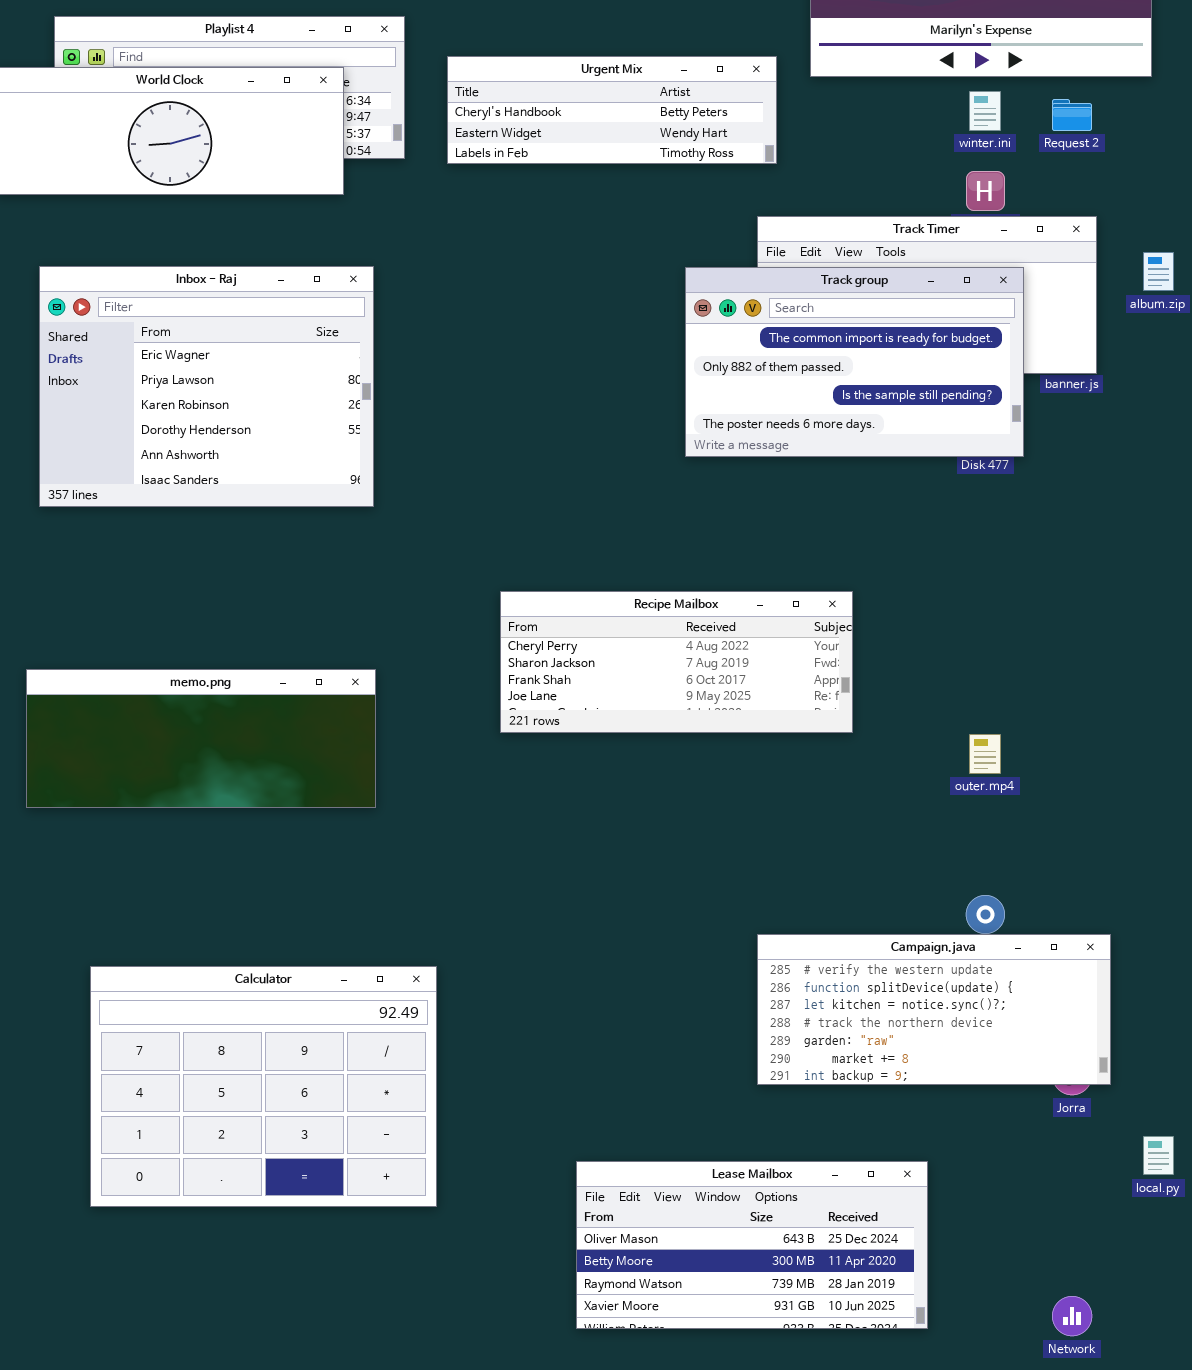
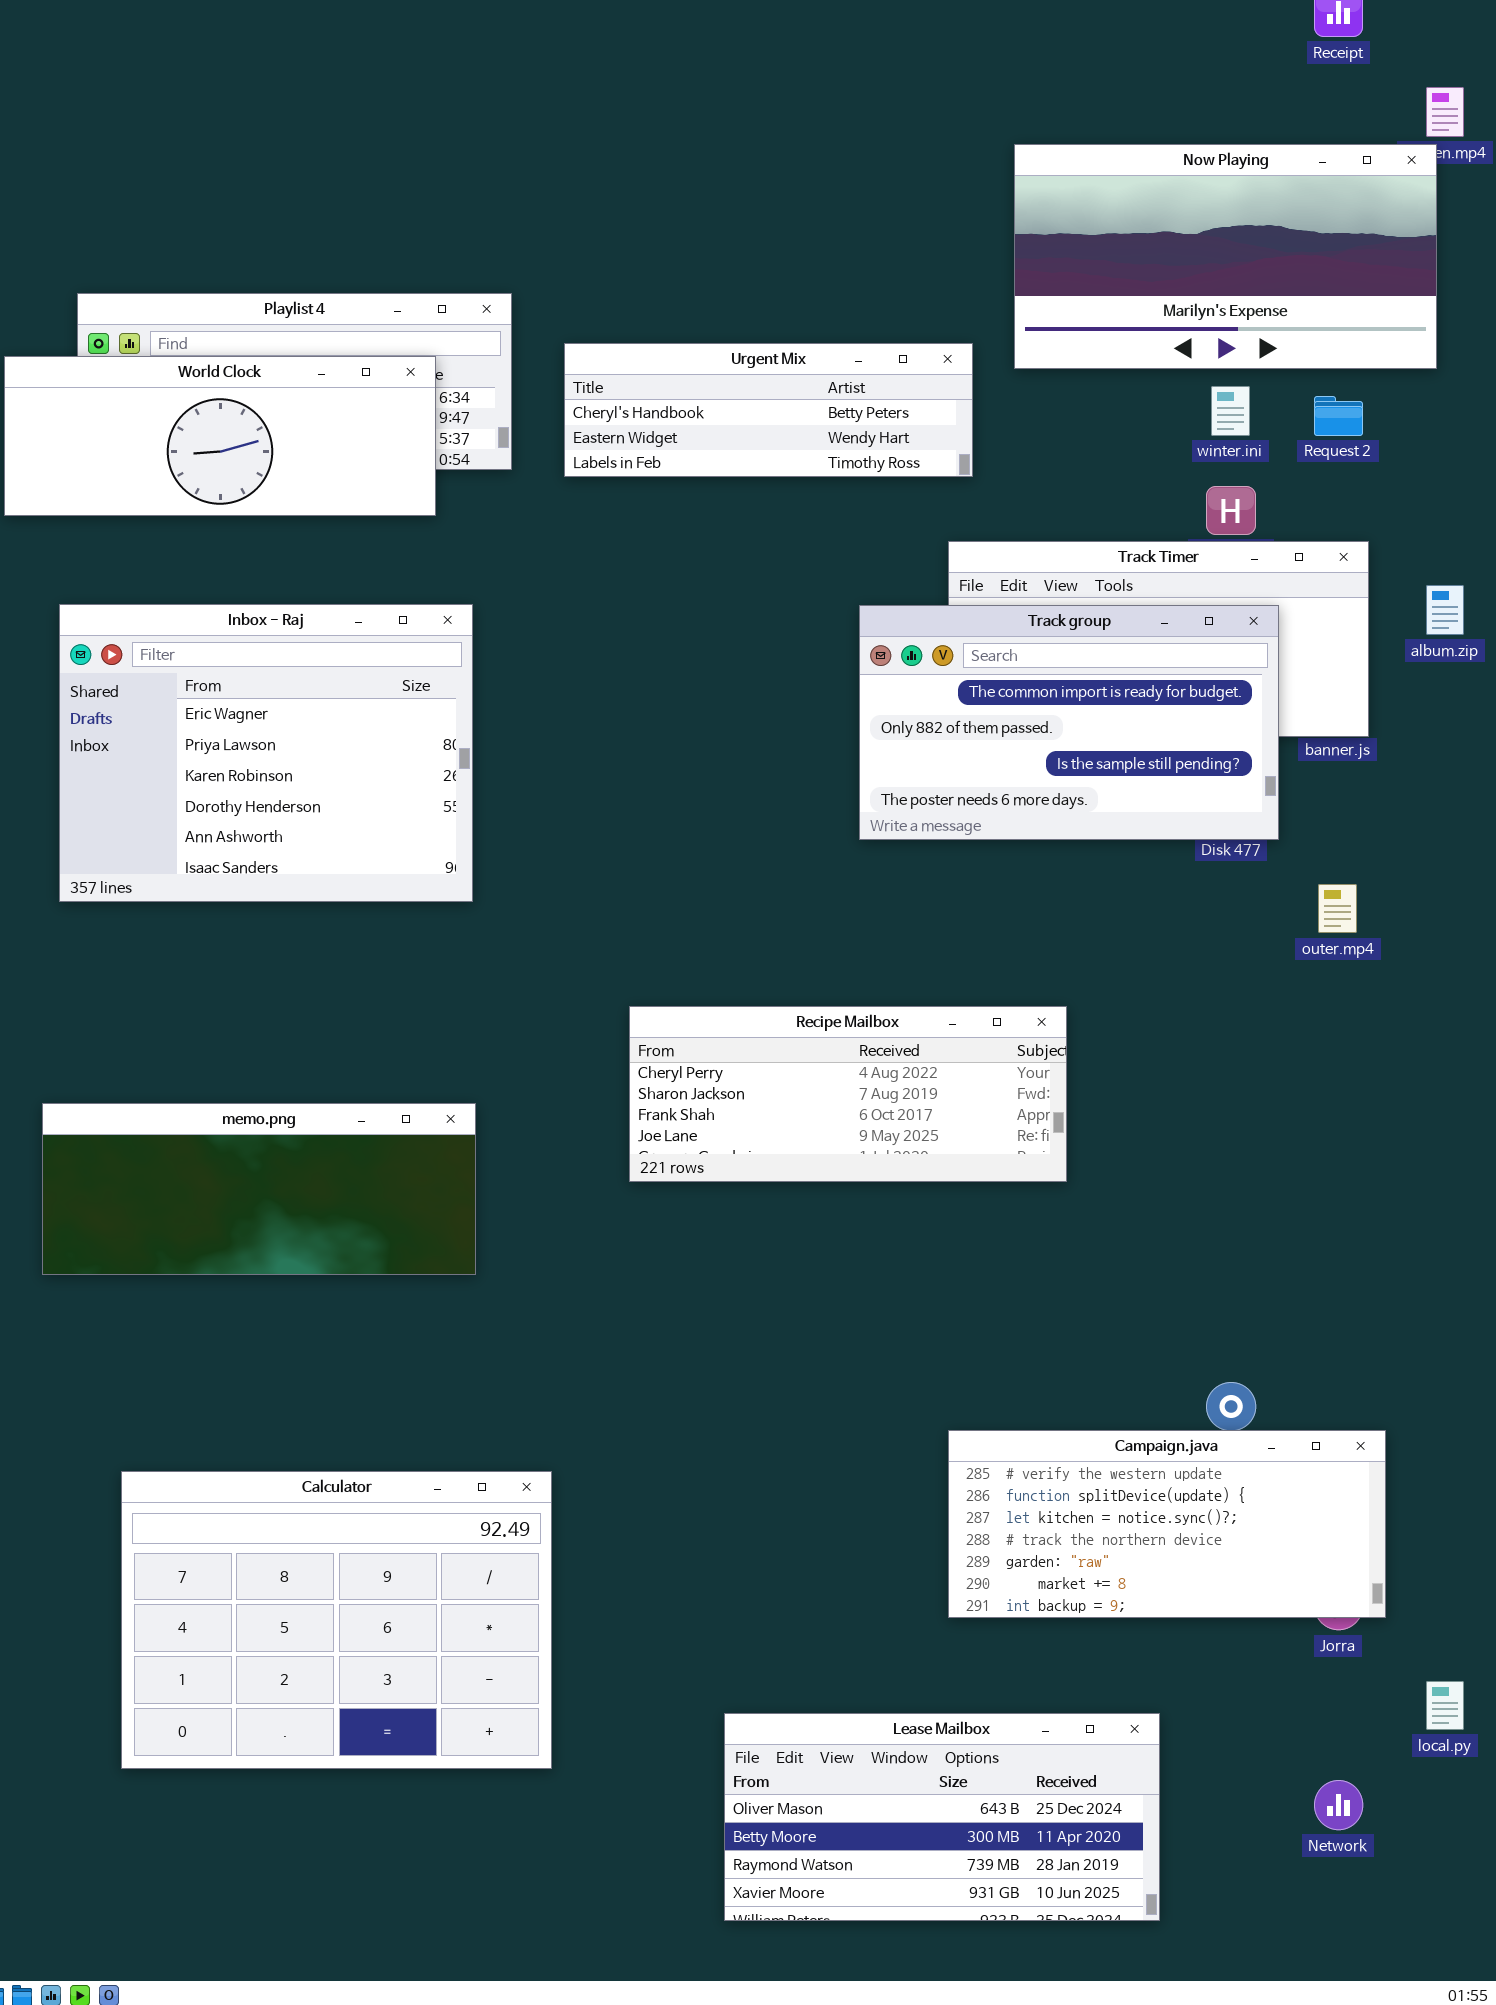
outer.mp4: [969,734,1001,774] -> [1318,884,1357,933], moved
Network: [1052,1296,1092,1336] -> [1314,1780,1363,1830], moved

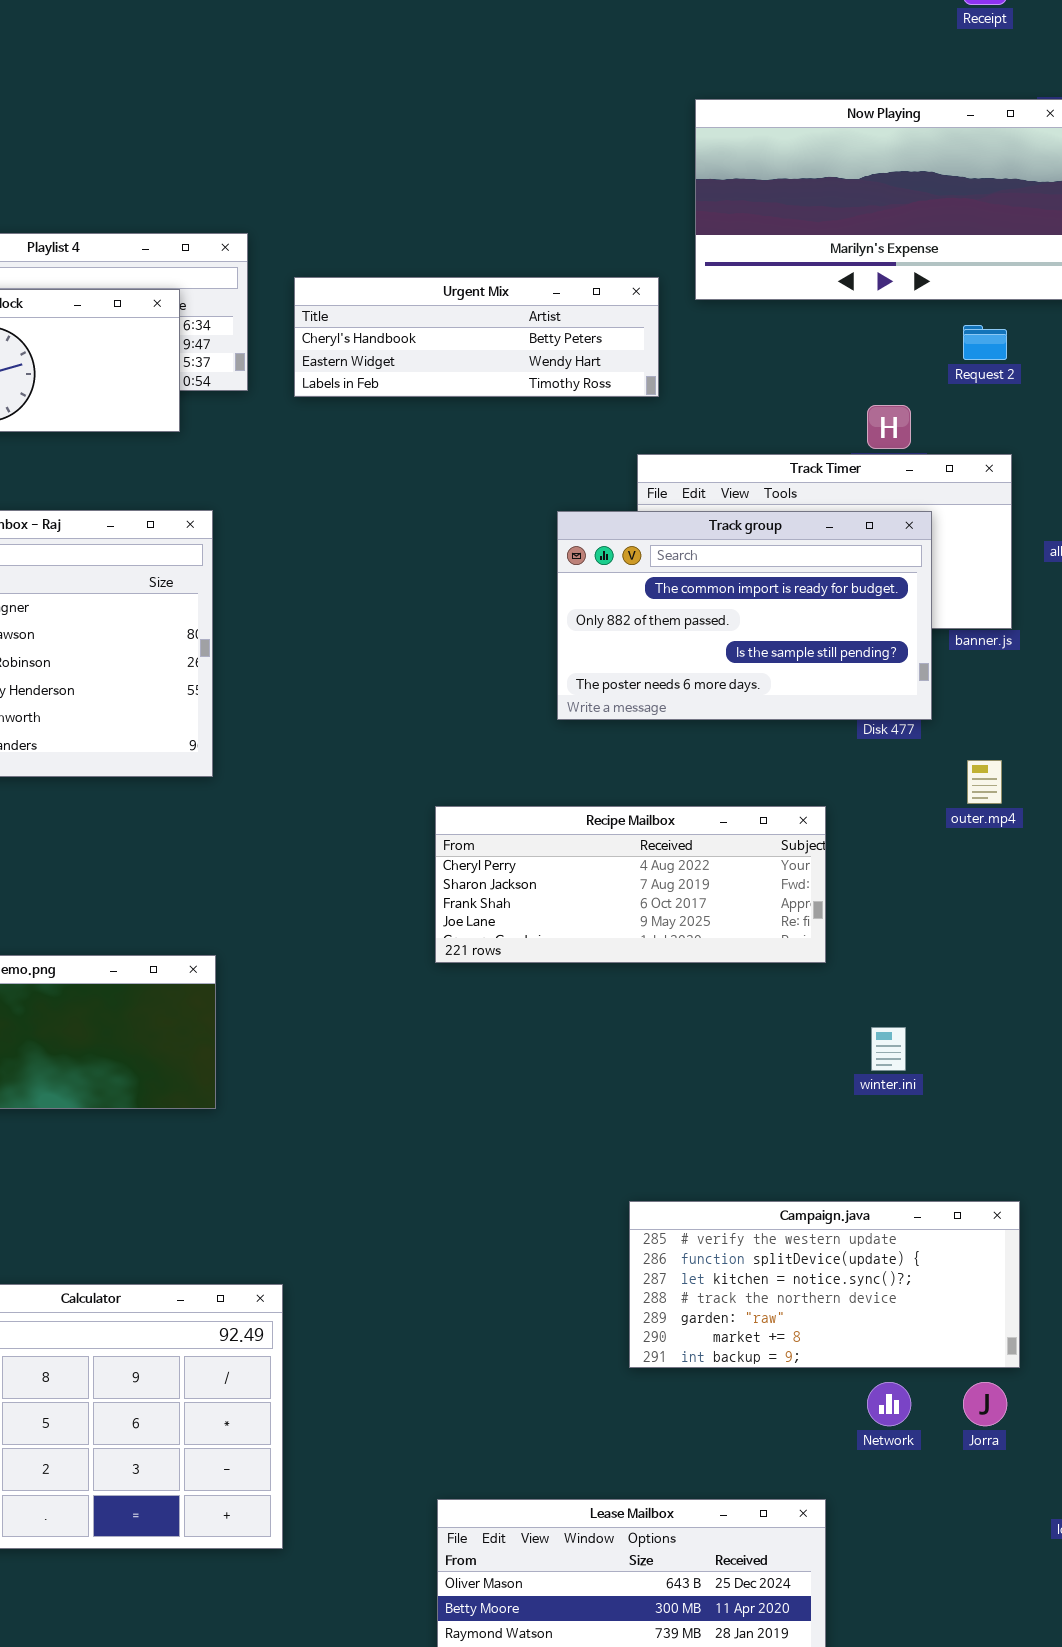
winter.ini: [1211,386,1250,436] -> [871,1027,906,1071], moved
Recipe Mailbox: [629,1006,1067,1182] -> [435,806,826,963], moved
Campaign.java: [948,1430,1386,1618] -> [629,1201,1020,1368], moved
Network: [1314,1780,1363,1830] -> [867,1382,911,1426], moved

